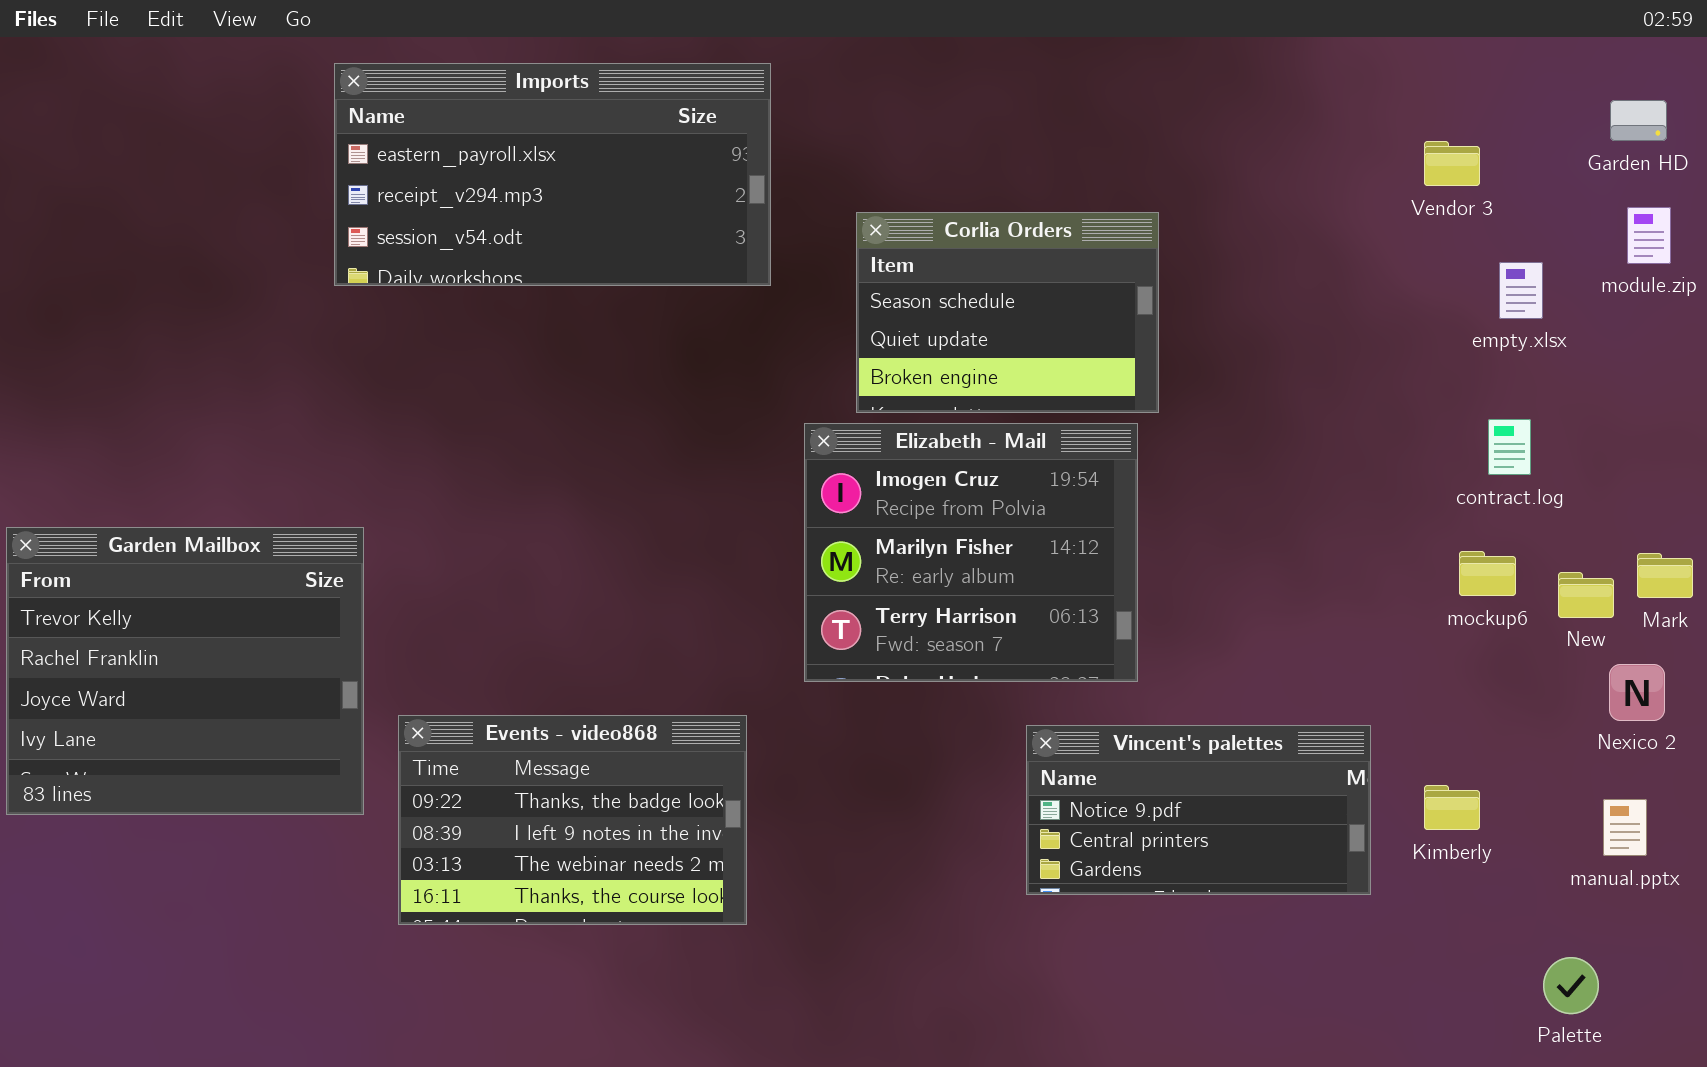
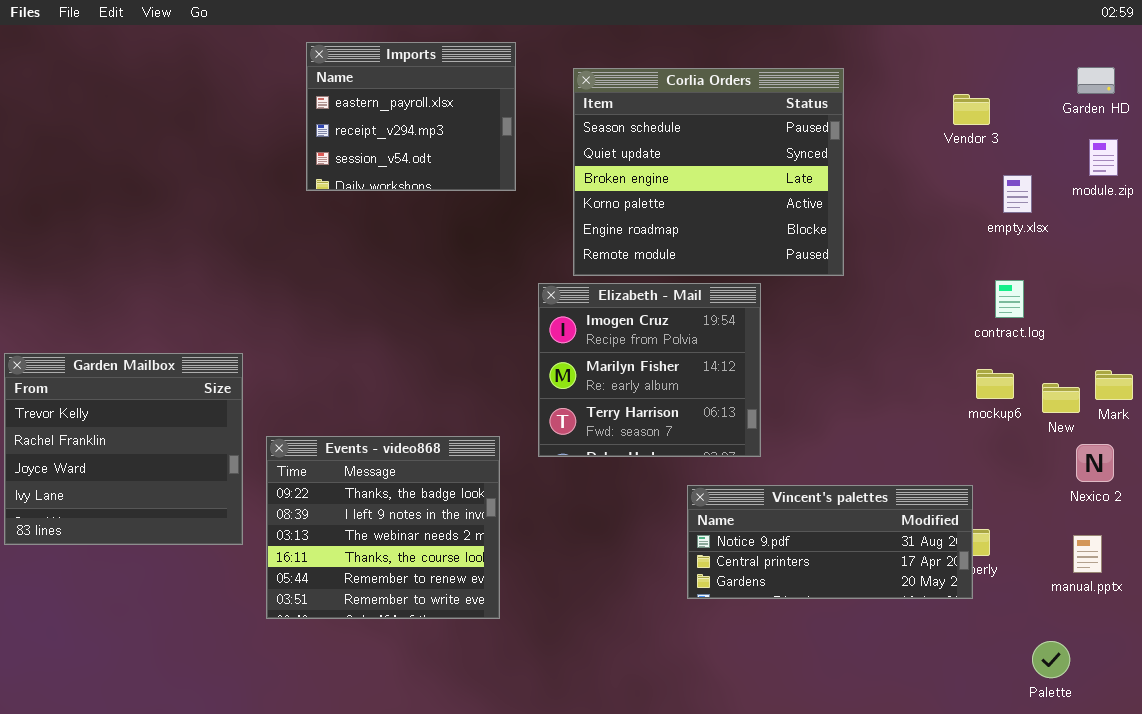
Imports: [334,63,771,286] -> [306,42,516,191], resized
Corlia Orders: [856,212,1159,413] -> [573,68,844,276], resized
Events - video868: [398,715,747,925] -> [266,436,500,619], resized
Vincent's palettes: [1026,725,1371,895] -> [687,485,973,599], resized

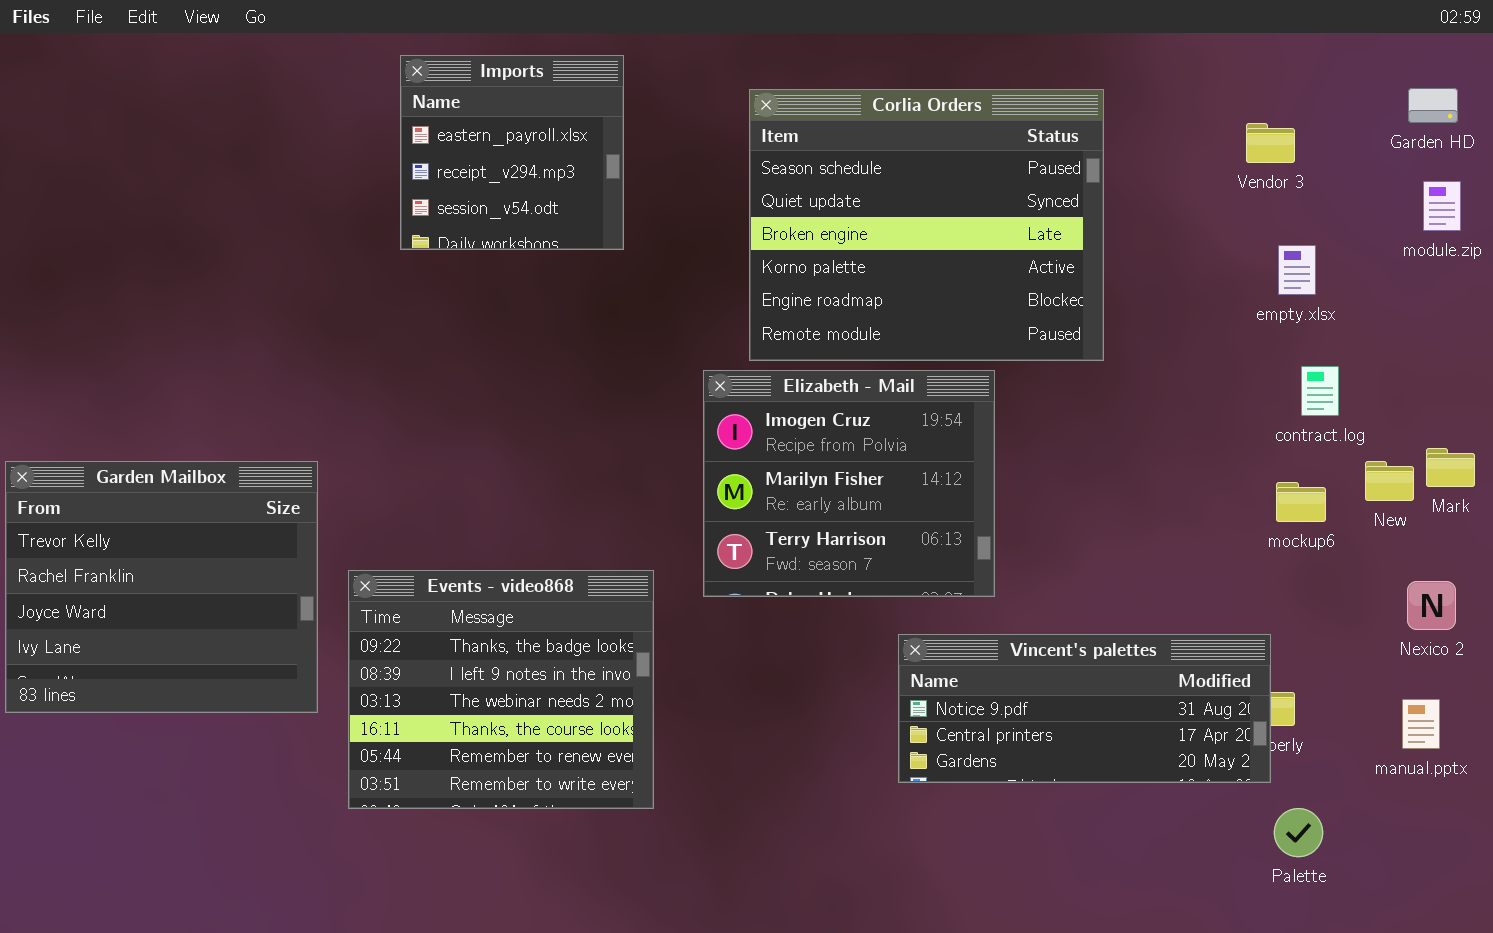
Imports: [306,42,516,191] -> [400,55,624,250], resized
empty.xlsx: [1003,175,1032,213] -> [1278,245,1316,295], moved
Mark: [1095,370,1133,400] -> [1426,448,1475,487], moved
New: [1042,383,1080,413] -> [1365,461,1414,501], moved
Palette: [1032,641,1070,678] -> [1274,808,1323,857], moved

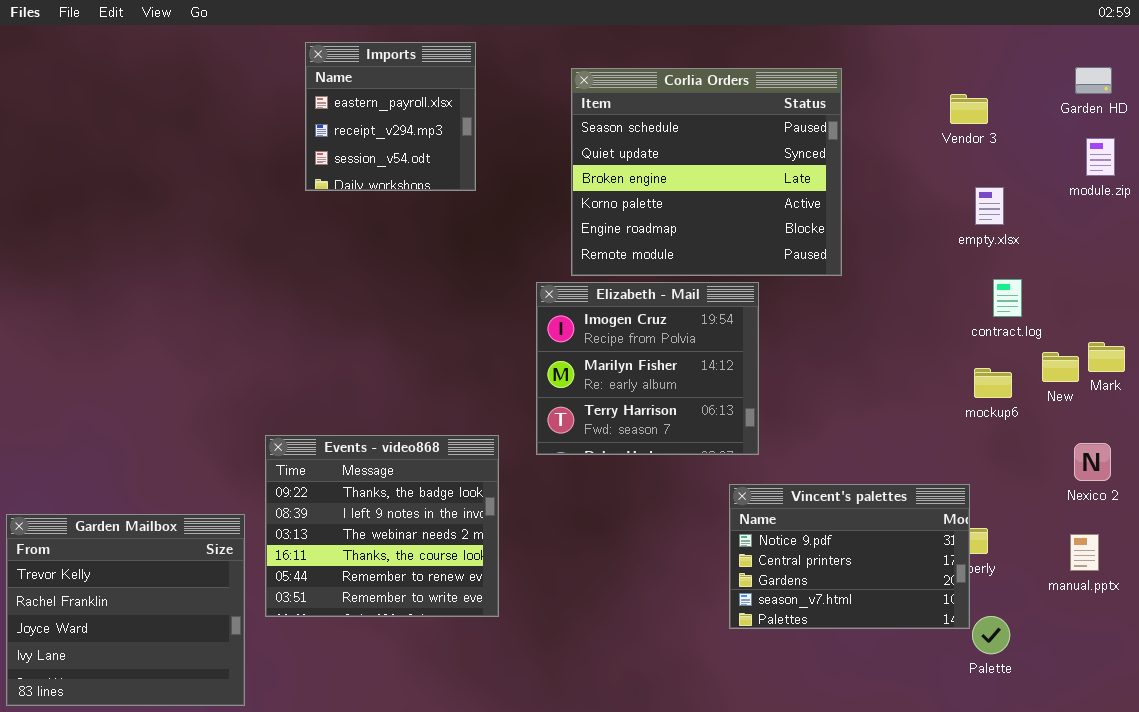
Garden Mailbox: [5,461,318,713] -> [6,514,245,706], moved
Vincent's palettes: [898,634,1271,783] -> [729,484,970,629], resized

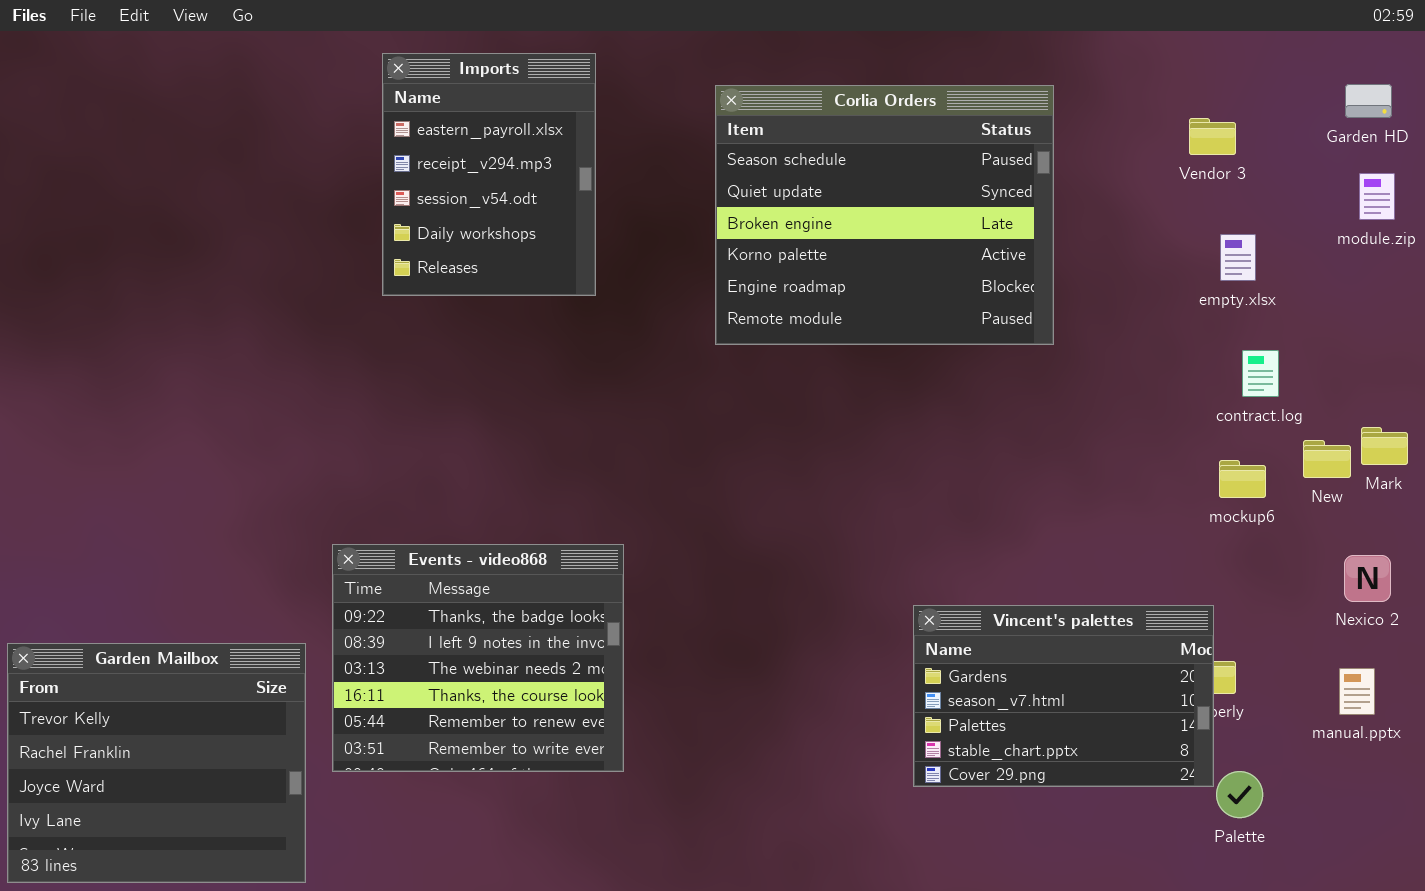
Imports: [305,42,476,191] -> [382,53,596,296], resized
Elizabeth - Mail: [536,282,759,455] -> none, closed
Vincent's palettes: [729,484,970,629] -> [913,605,1214,787], scrolled down 2 rows

